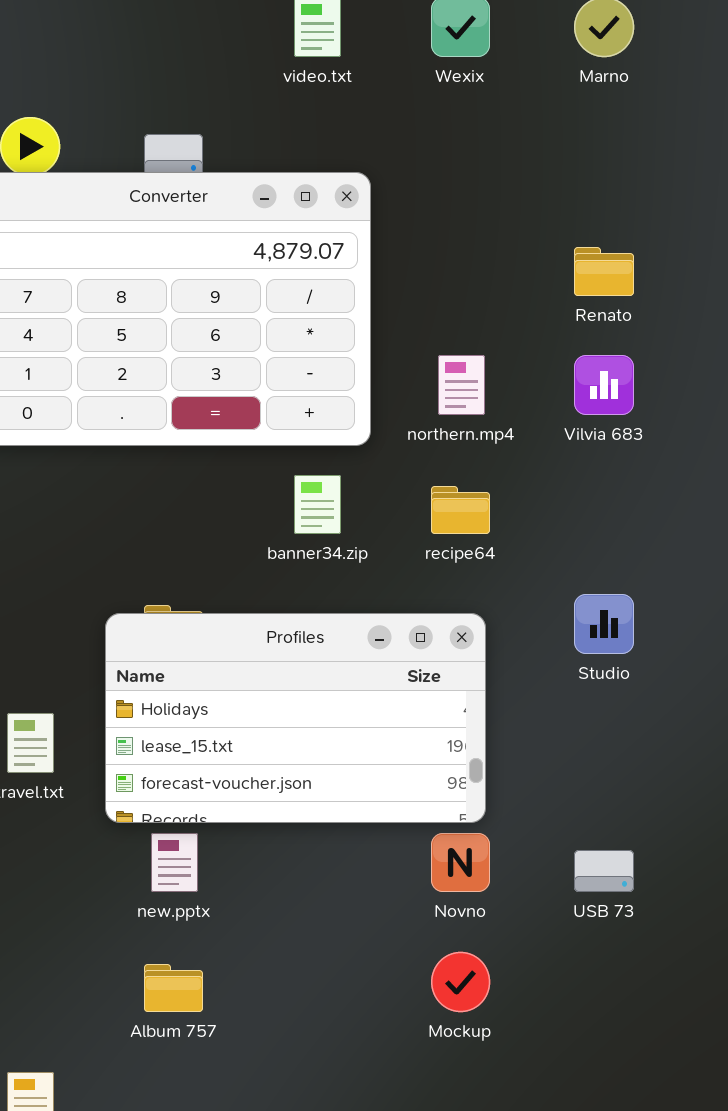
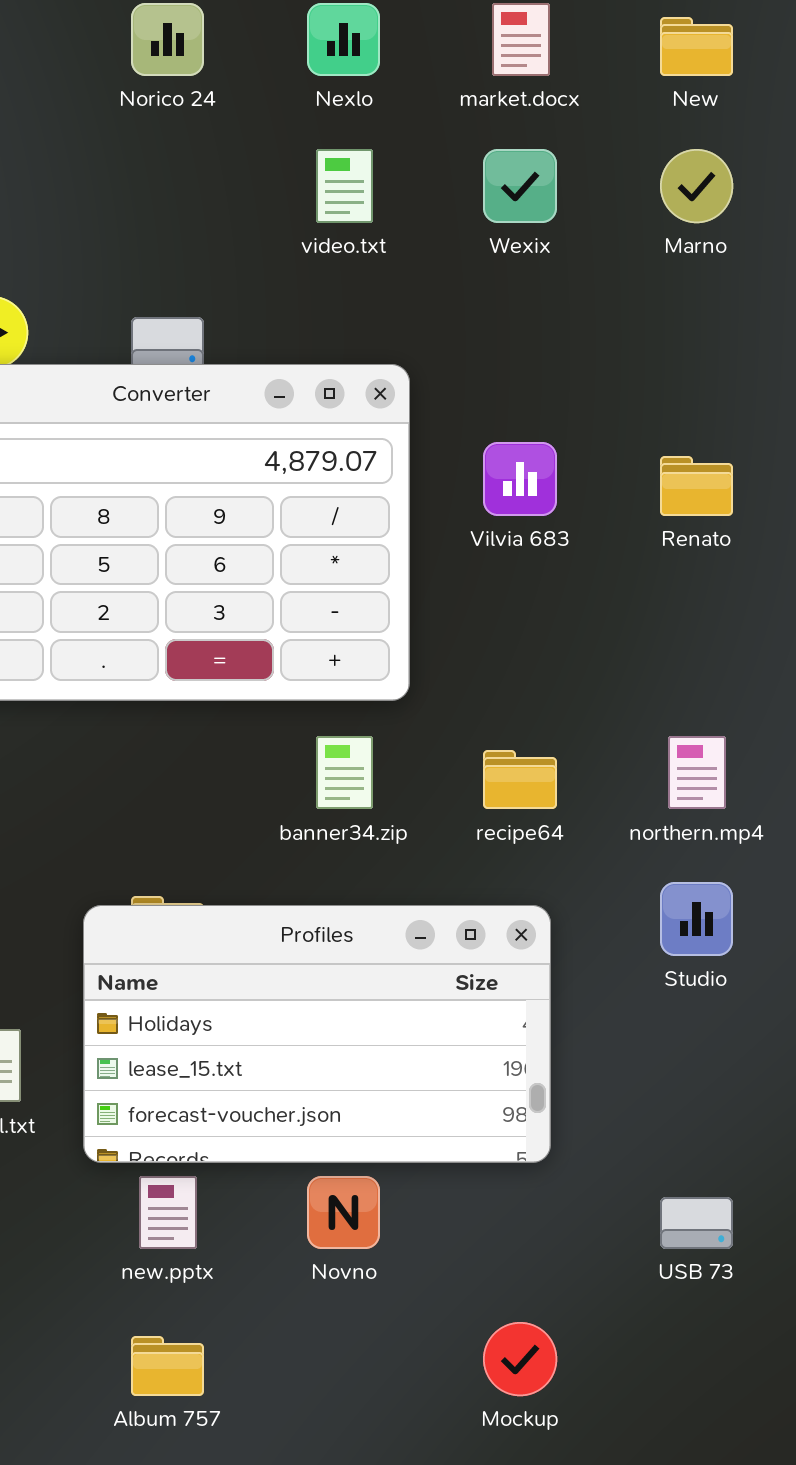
northern.mp4: [438,355,485,415] -> [668,736,726,809], moved
Vilvia 683: [574,355,634,415] -> [483,442,557,516], moved
Novno: [431,833,490,892] -> [307,1176,380,1249], moved

